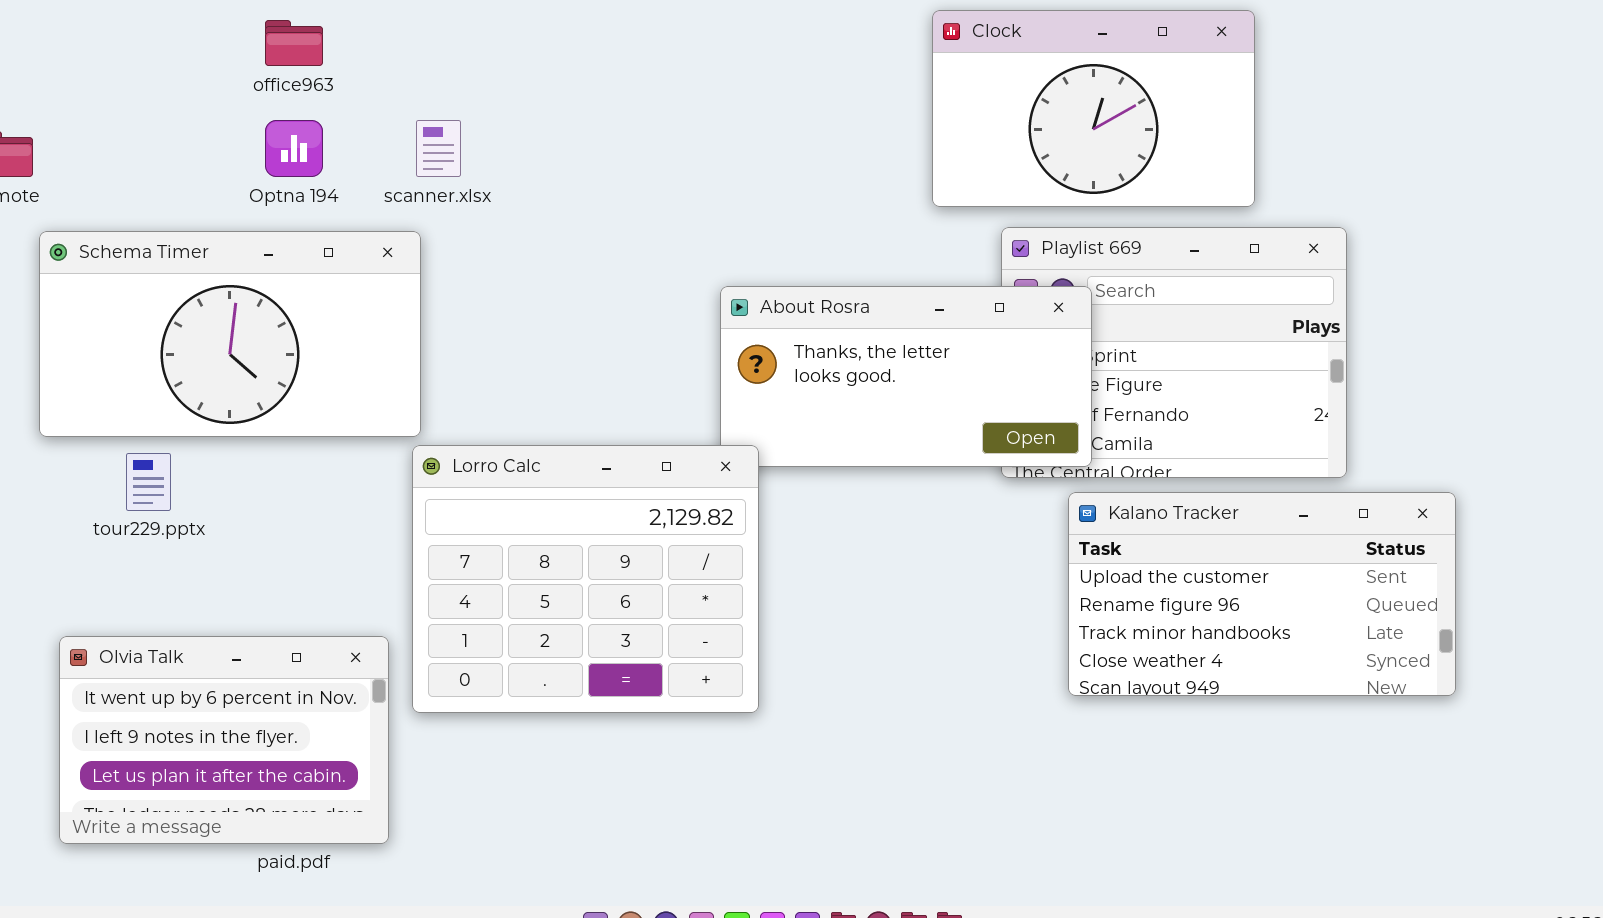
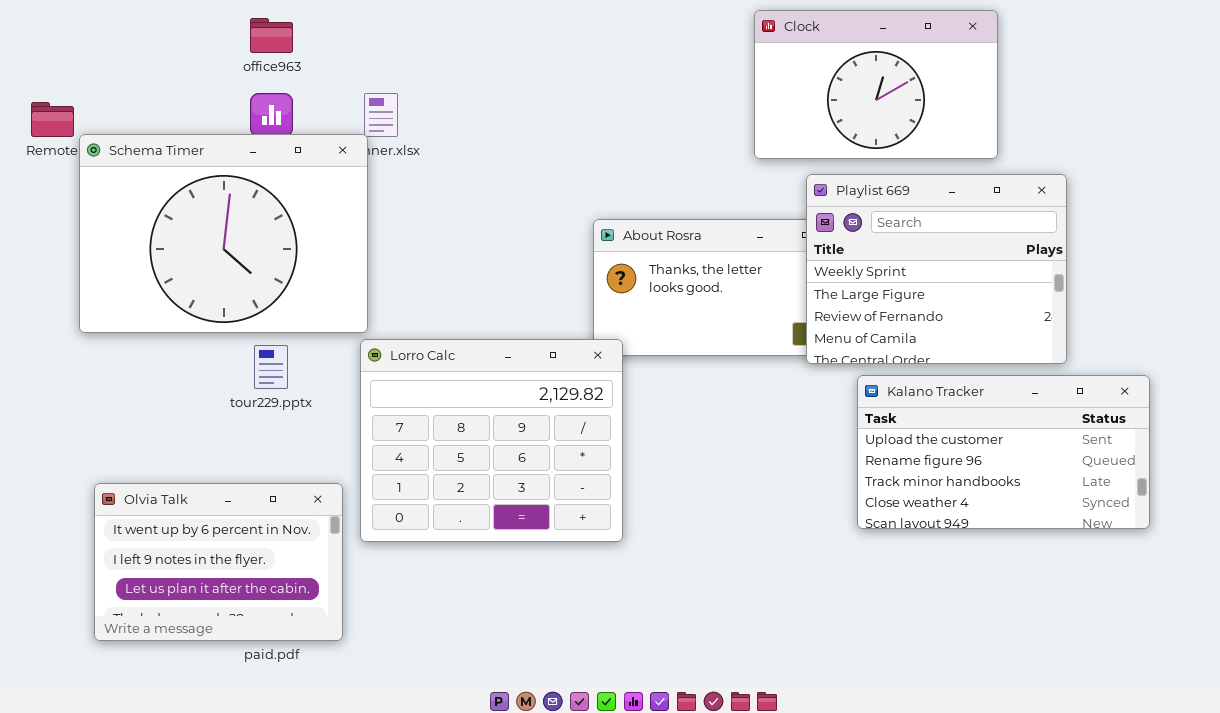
Playlist 669: [1001,227,1347,478] -> [806,174,1067,364], raised
Schema Timer: [39,231,421,437] -> [79,134,368,333], resized
tour229.pptx: [126,453,171,511] -> [254,345,288,389], moved

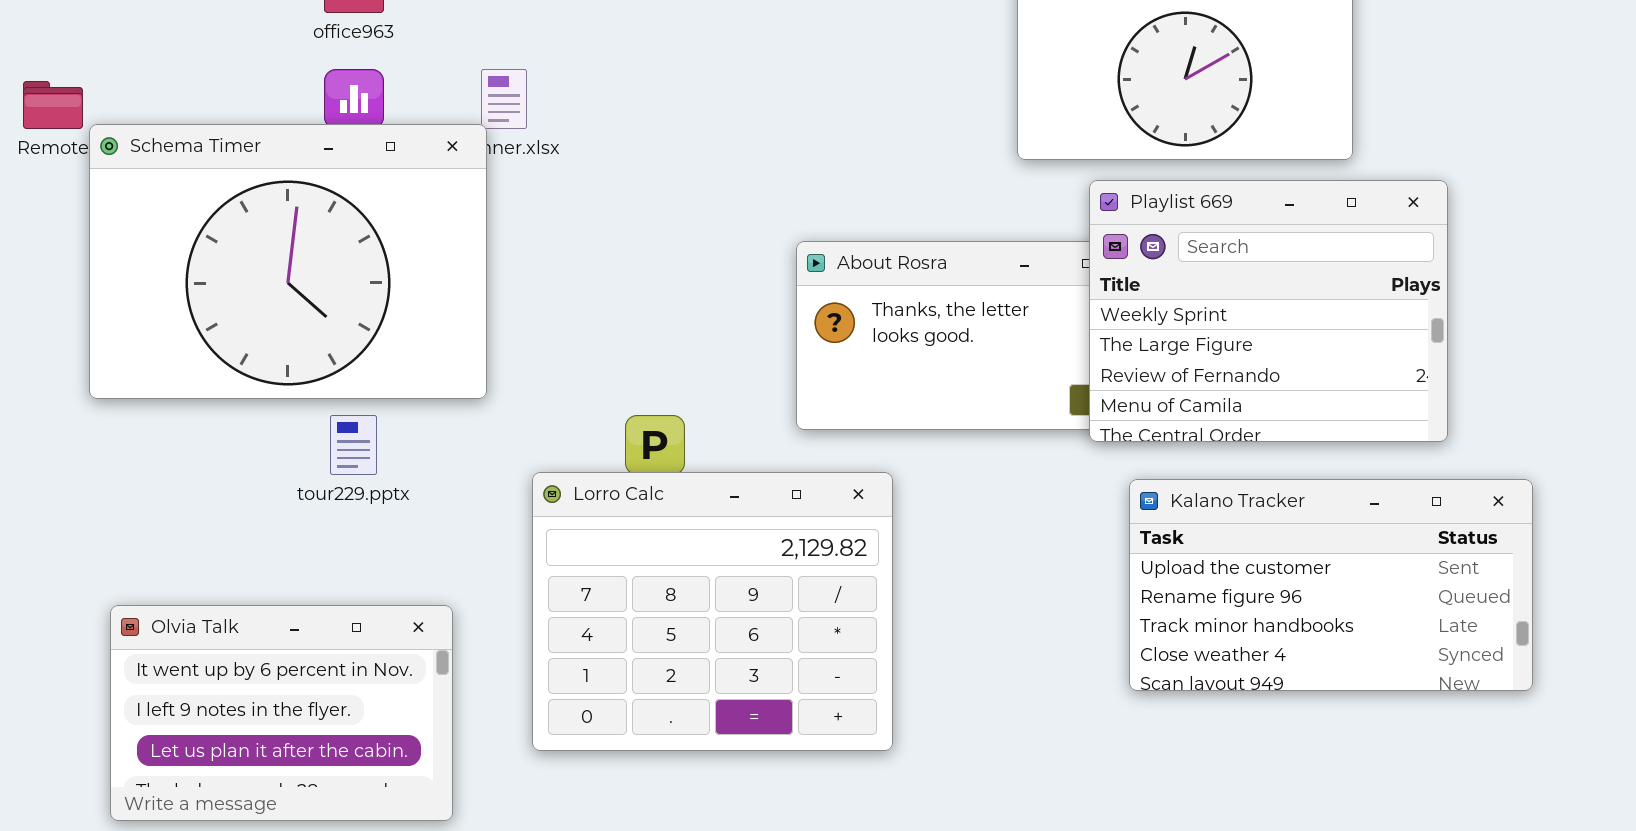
Lorro Calc: [360,339,623,542] -> [532,472,893,751], moved
Kalano Tracker: [857,375,1150,529] -> [1129,479,1533,691], moved

